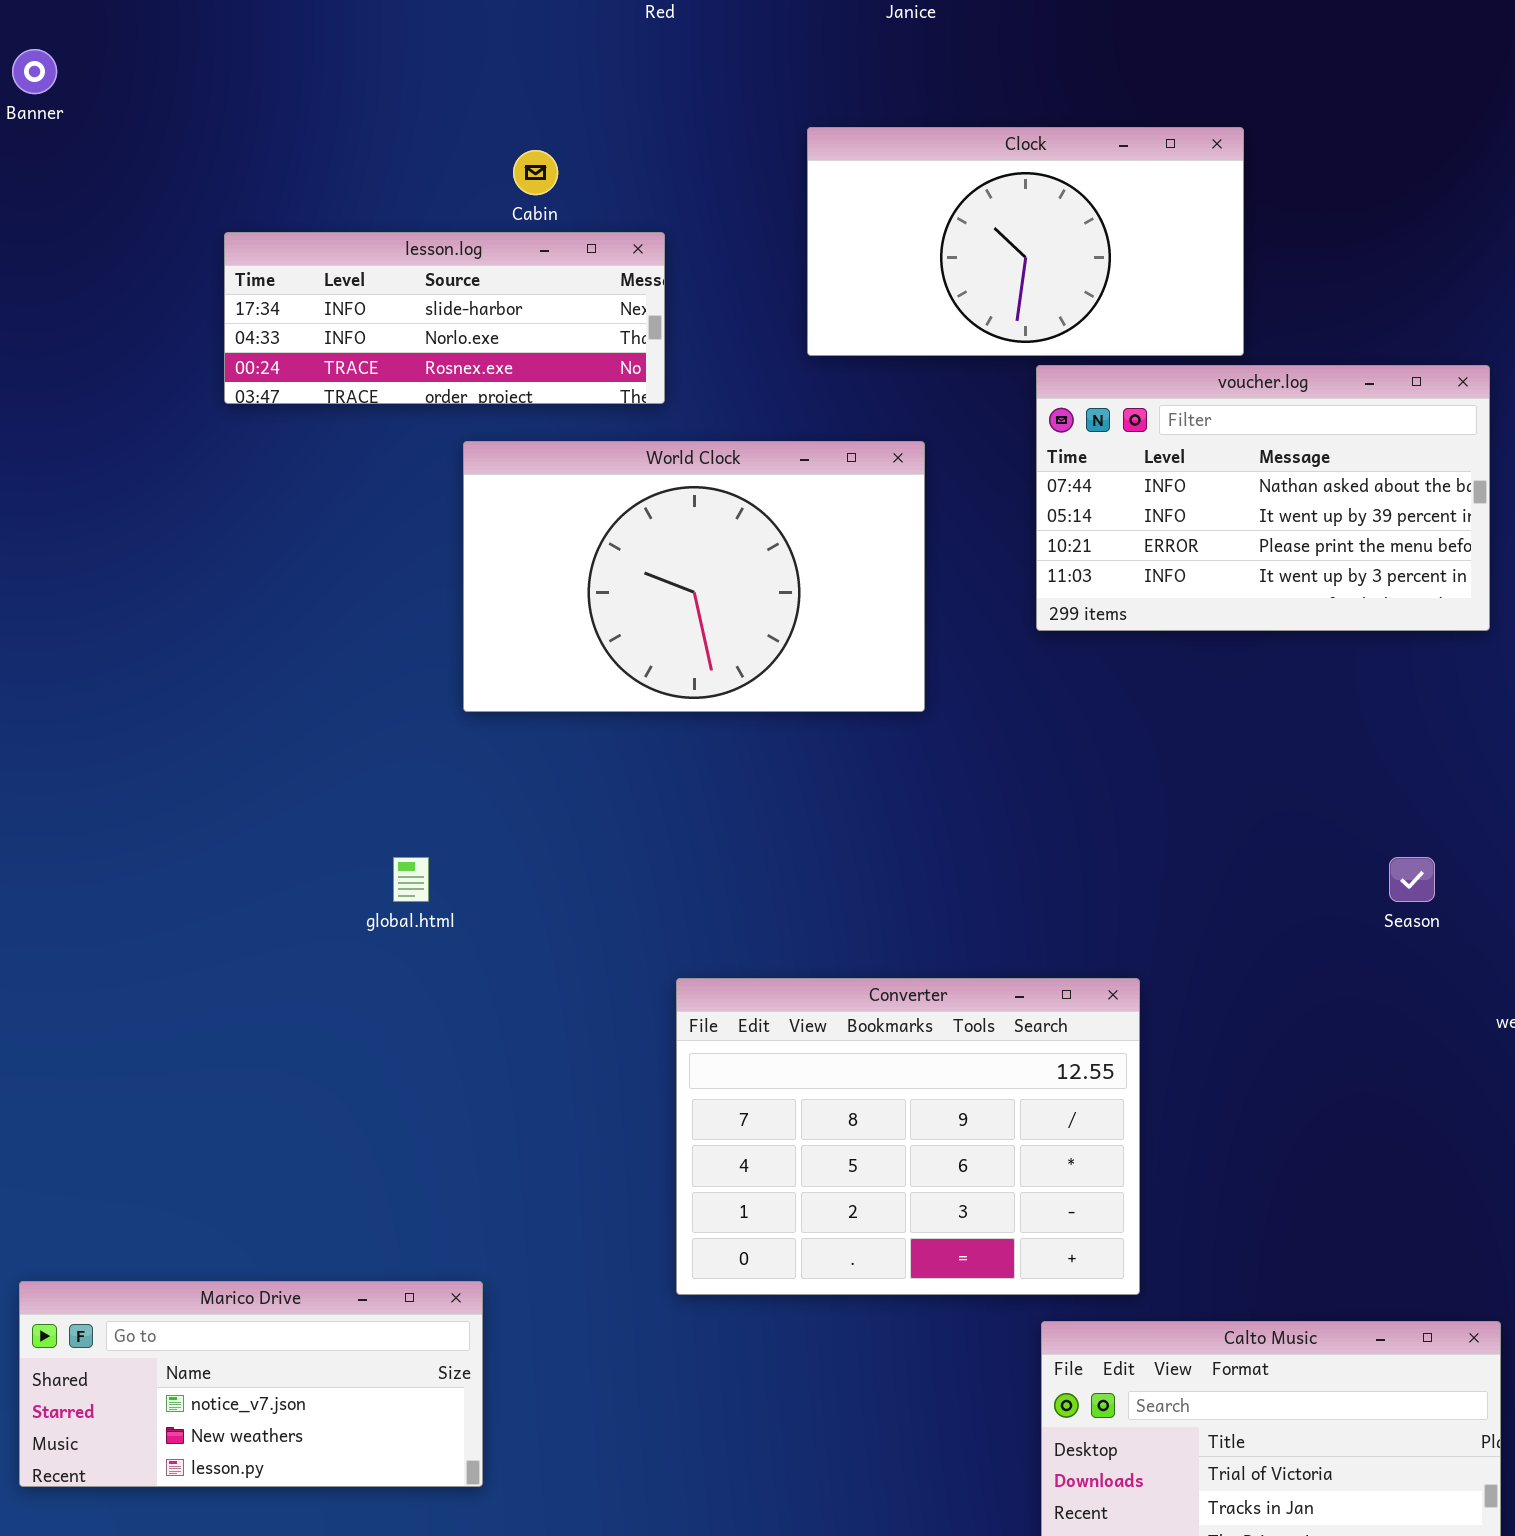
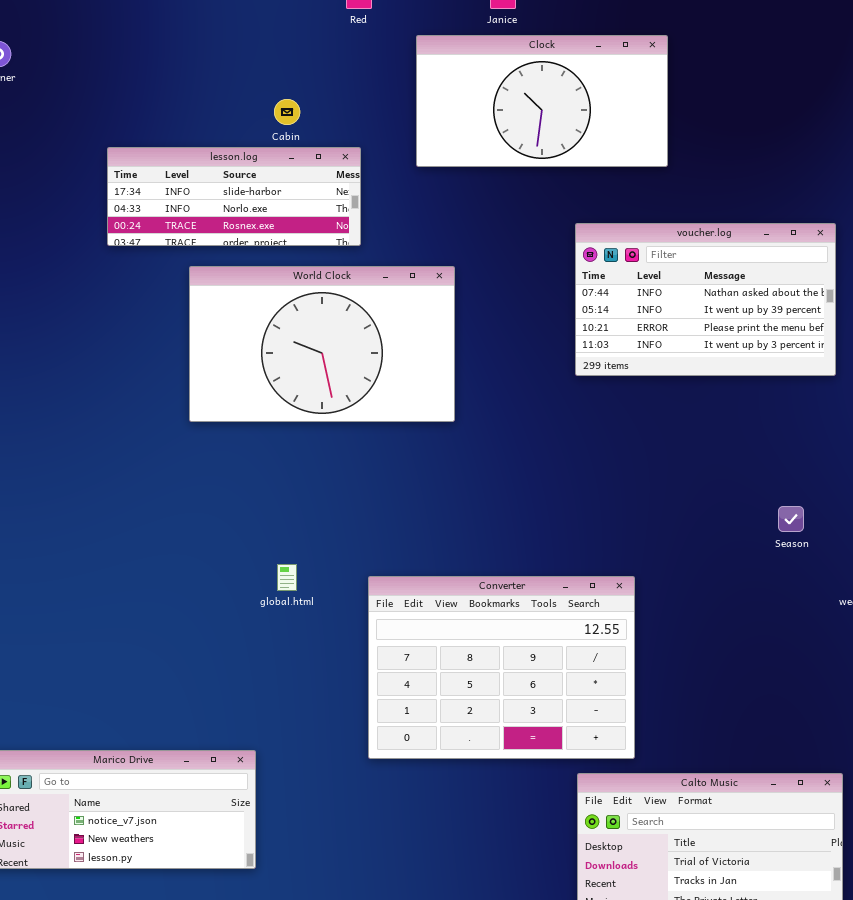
Clock: [807,127,1244,356] -> [416,35,668,167], moved
World Clock: [463,441,925,712] -> [189,266,455,422], moved
global.html: [393,857,429,902] -> [277,564,297,591], moved

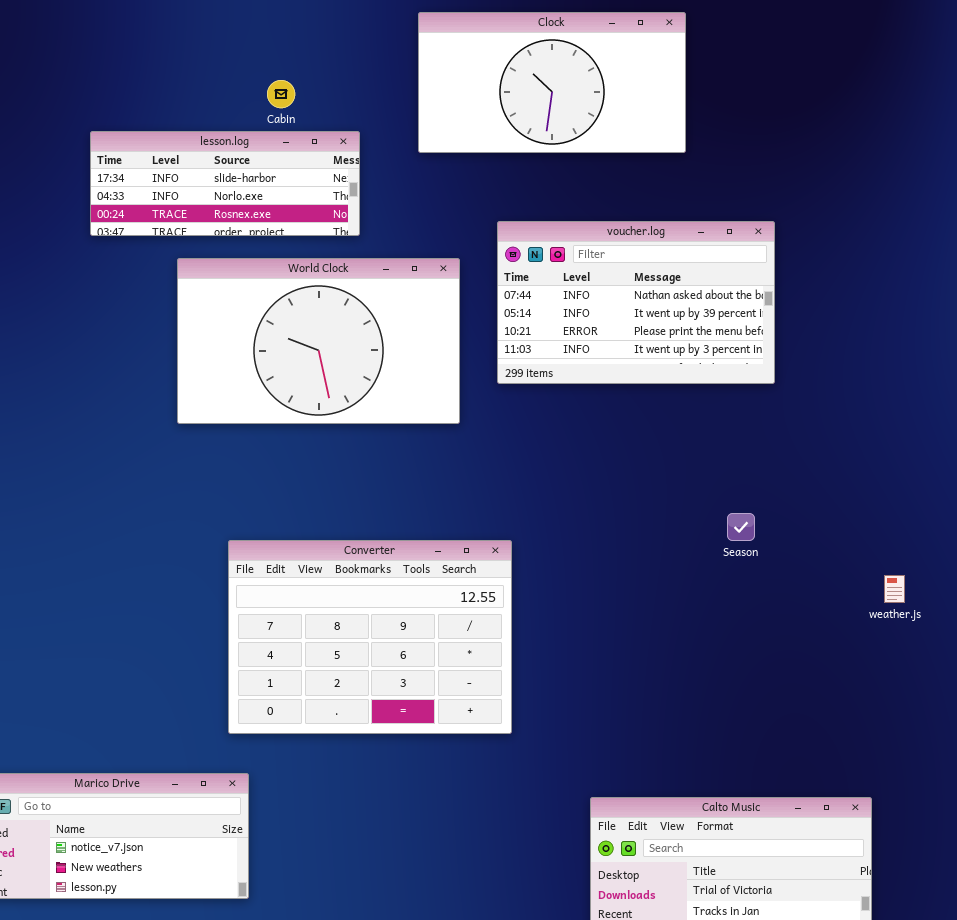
voucher.log: [575,223,836,376] -> [497,221,775,384], moved
Season: [778,506,804,532] -> [727,513,755,541], moved
Converter: [368,576,635,759] -> [228,540,512,734], moved

